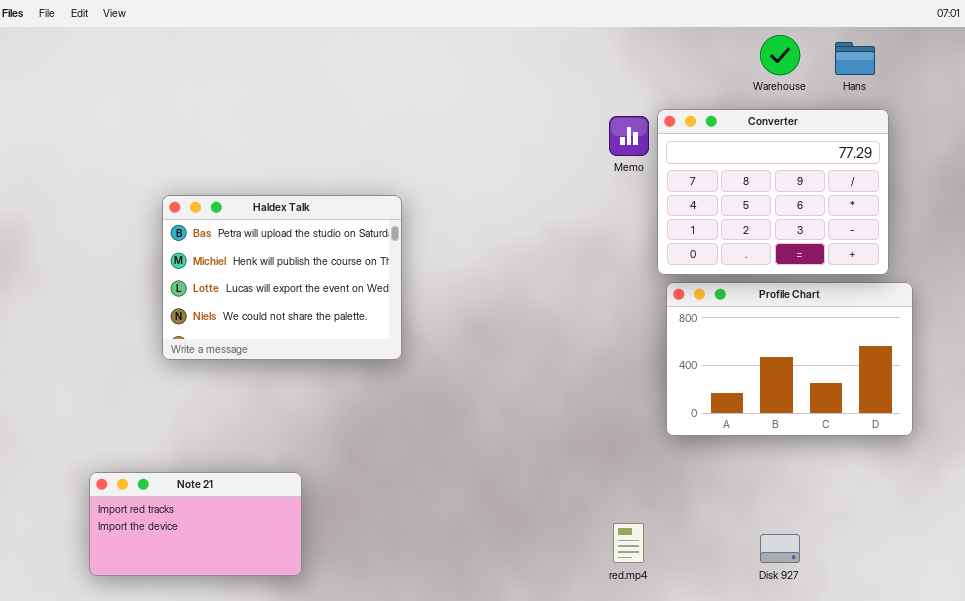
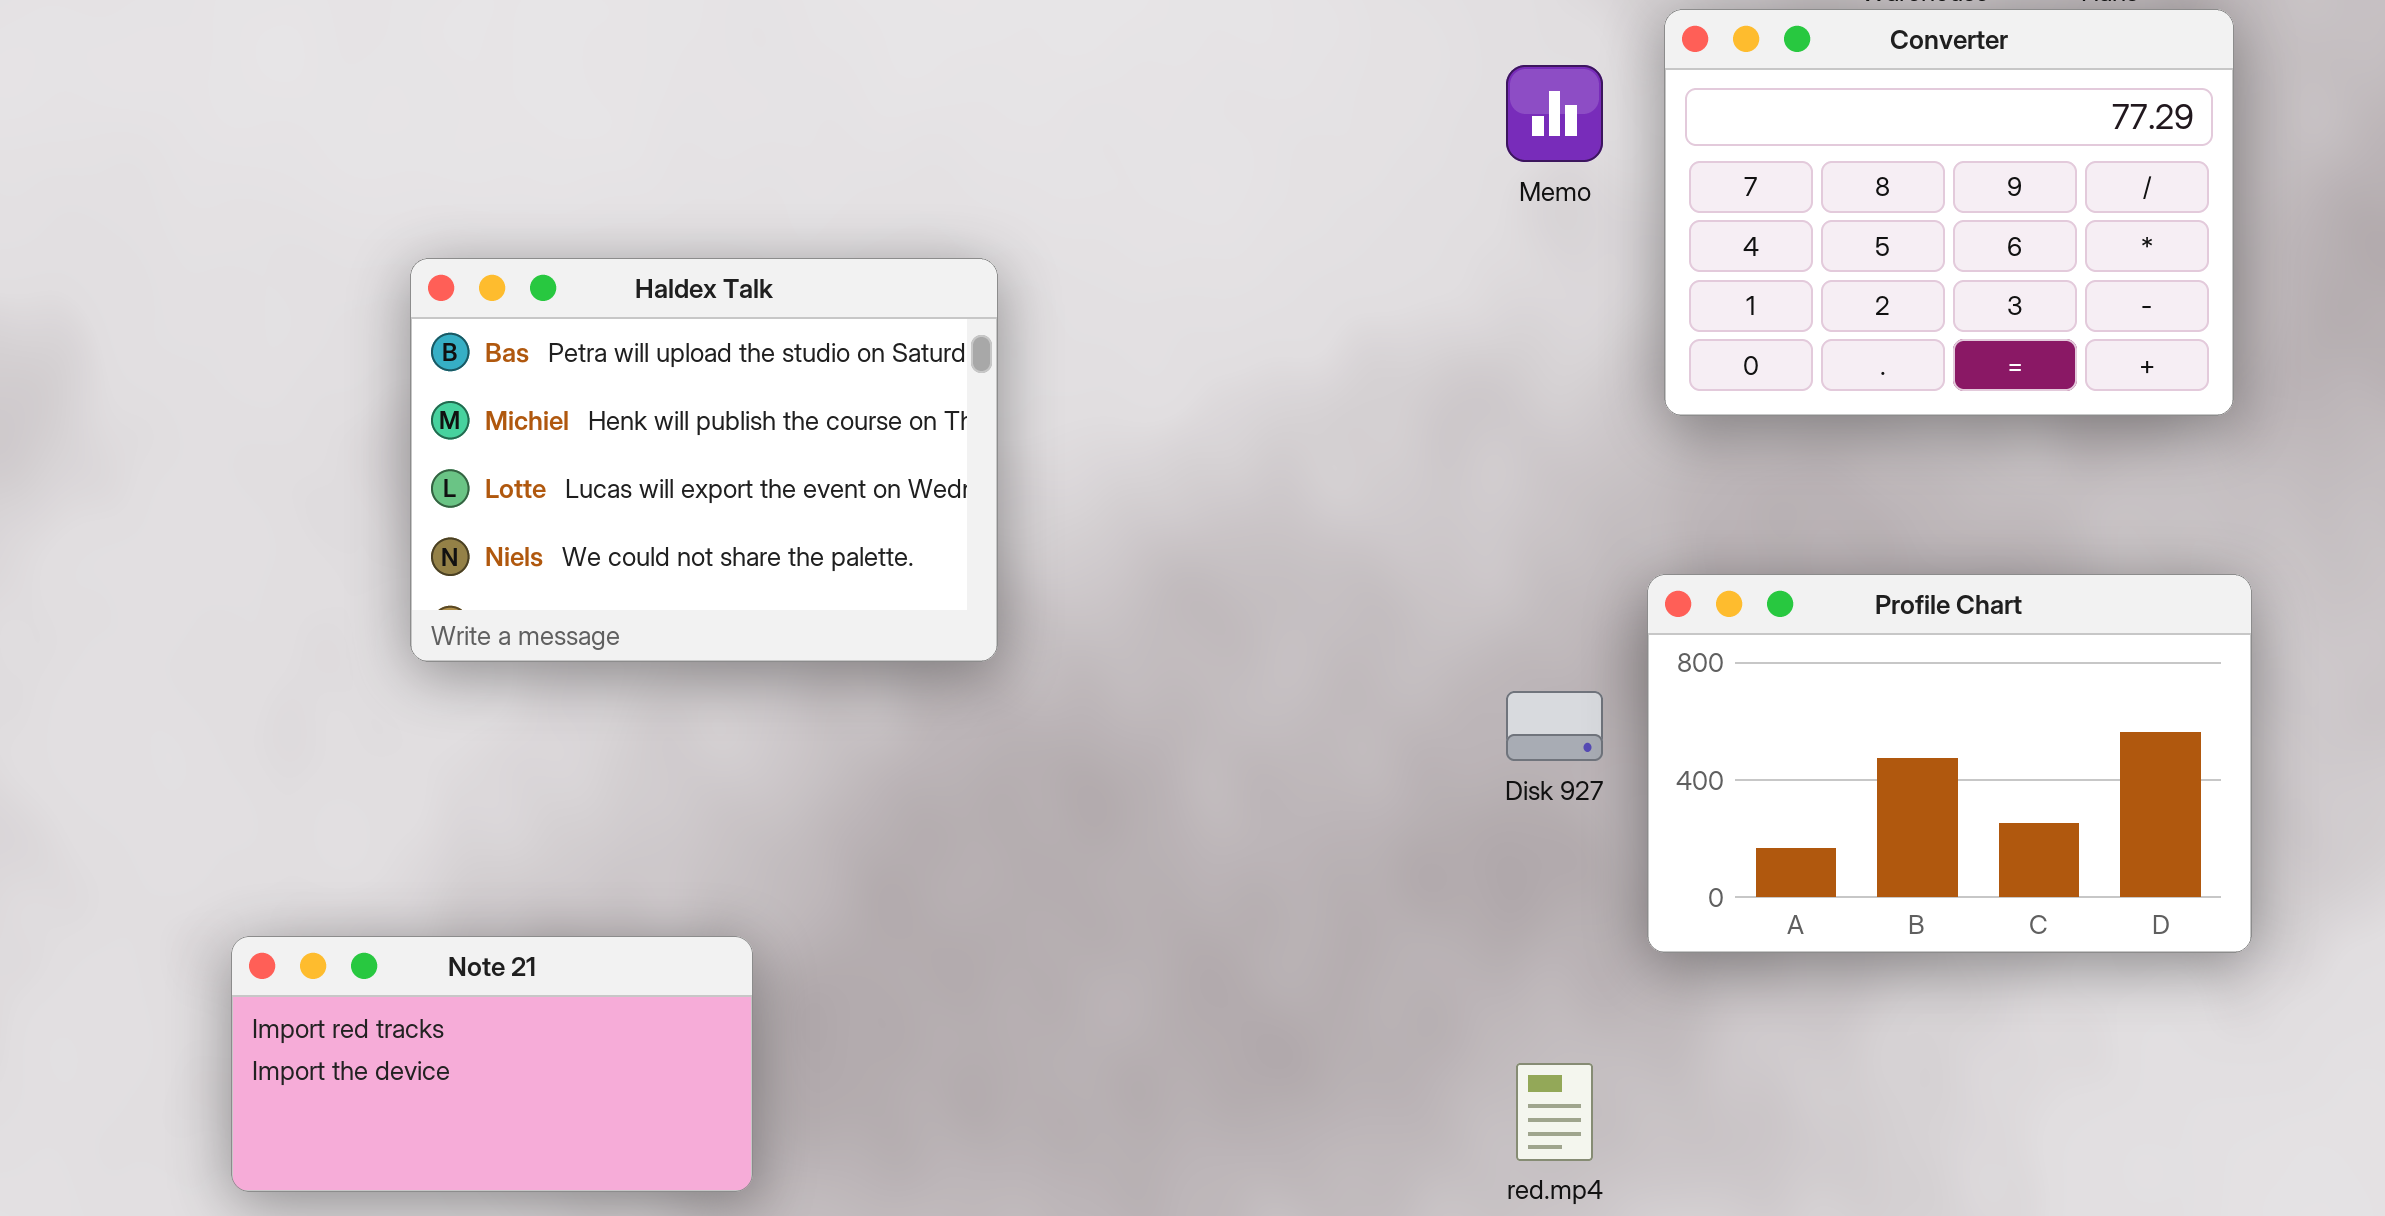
Converter: [657,109,889,275] -> [1664,9,2234,416], moved
Profile Chart: [666,282,913,436] -> [1647,574,2252,953], moved
Disk 927: [760,534,800,563] -> [1506,691,1603,761], moved

